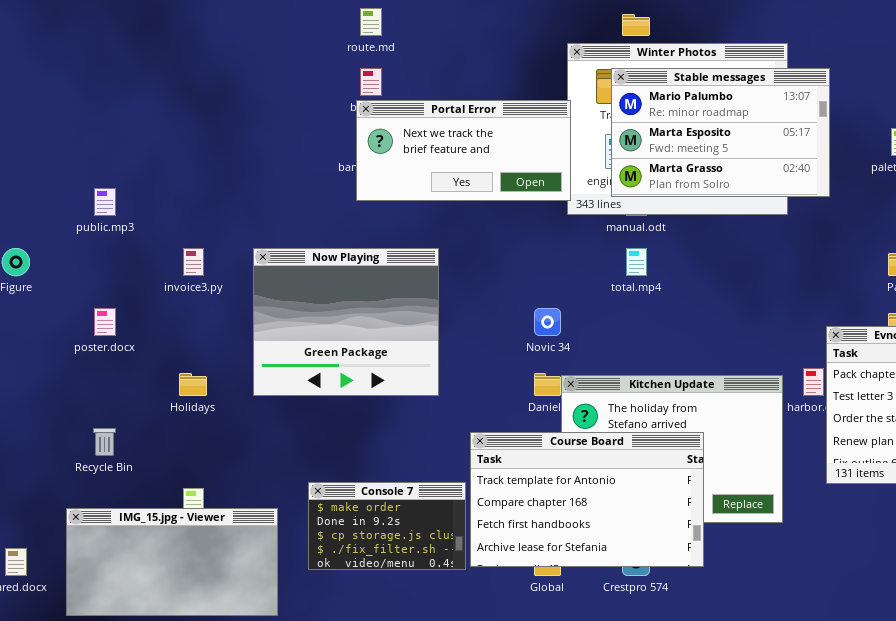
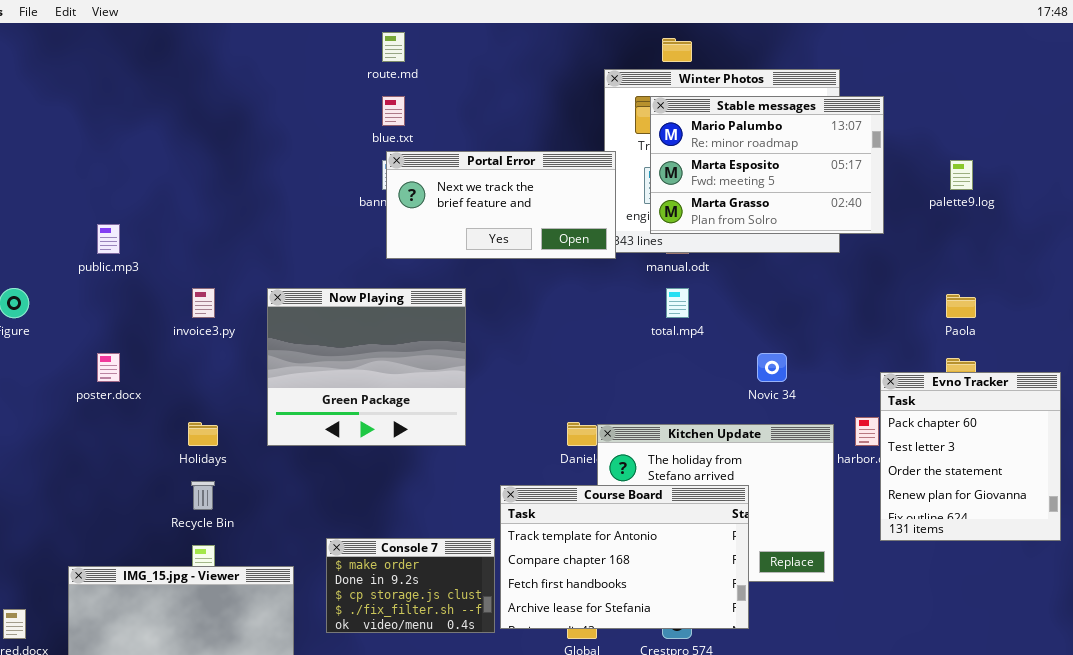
Portal Error: [356,100,571,201] -> [386,151,616,259], moved
Novic 34: [534,308,561,336] -> [757,353,787,382], moved
Recycle Bin: [93,428,116,456] -> [191,481,215,510], moved

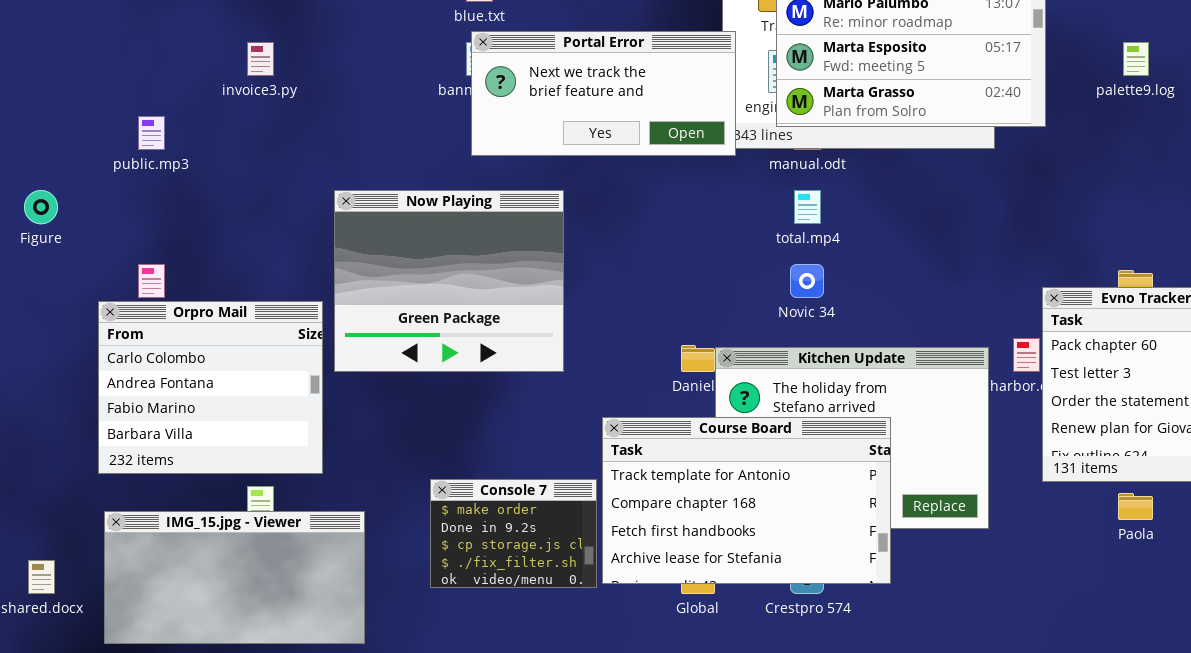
invoice3.py: [192,288,215,318] -> [247,42,274,76], moved
Paola: [946,294,976,318] -> [1118,493,1153,520], moved
Novic 34: [757,353,787,382] -> [790,264,824,298], moved
Orpro Mail: none -> [98,301,323,474], opened
Console 7: [326,538,495,633] -> [430,479,597,588], resized

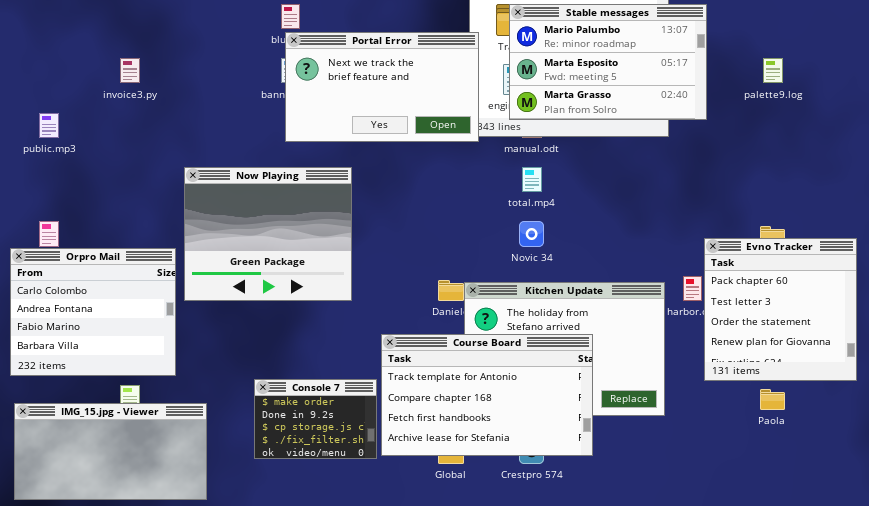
Portal Error: [471,31,736,156] -> [285,32,479,142], resized

